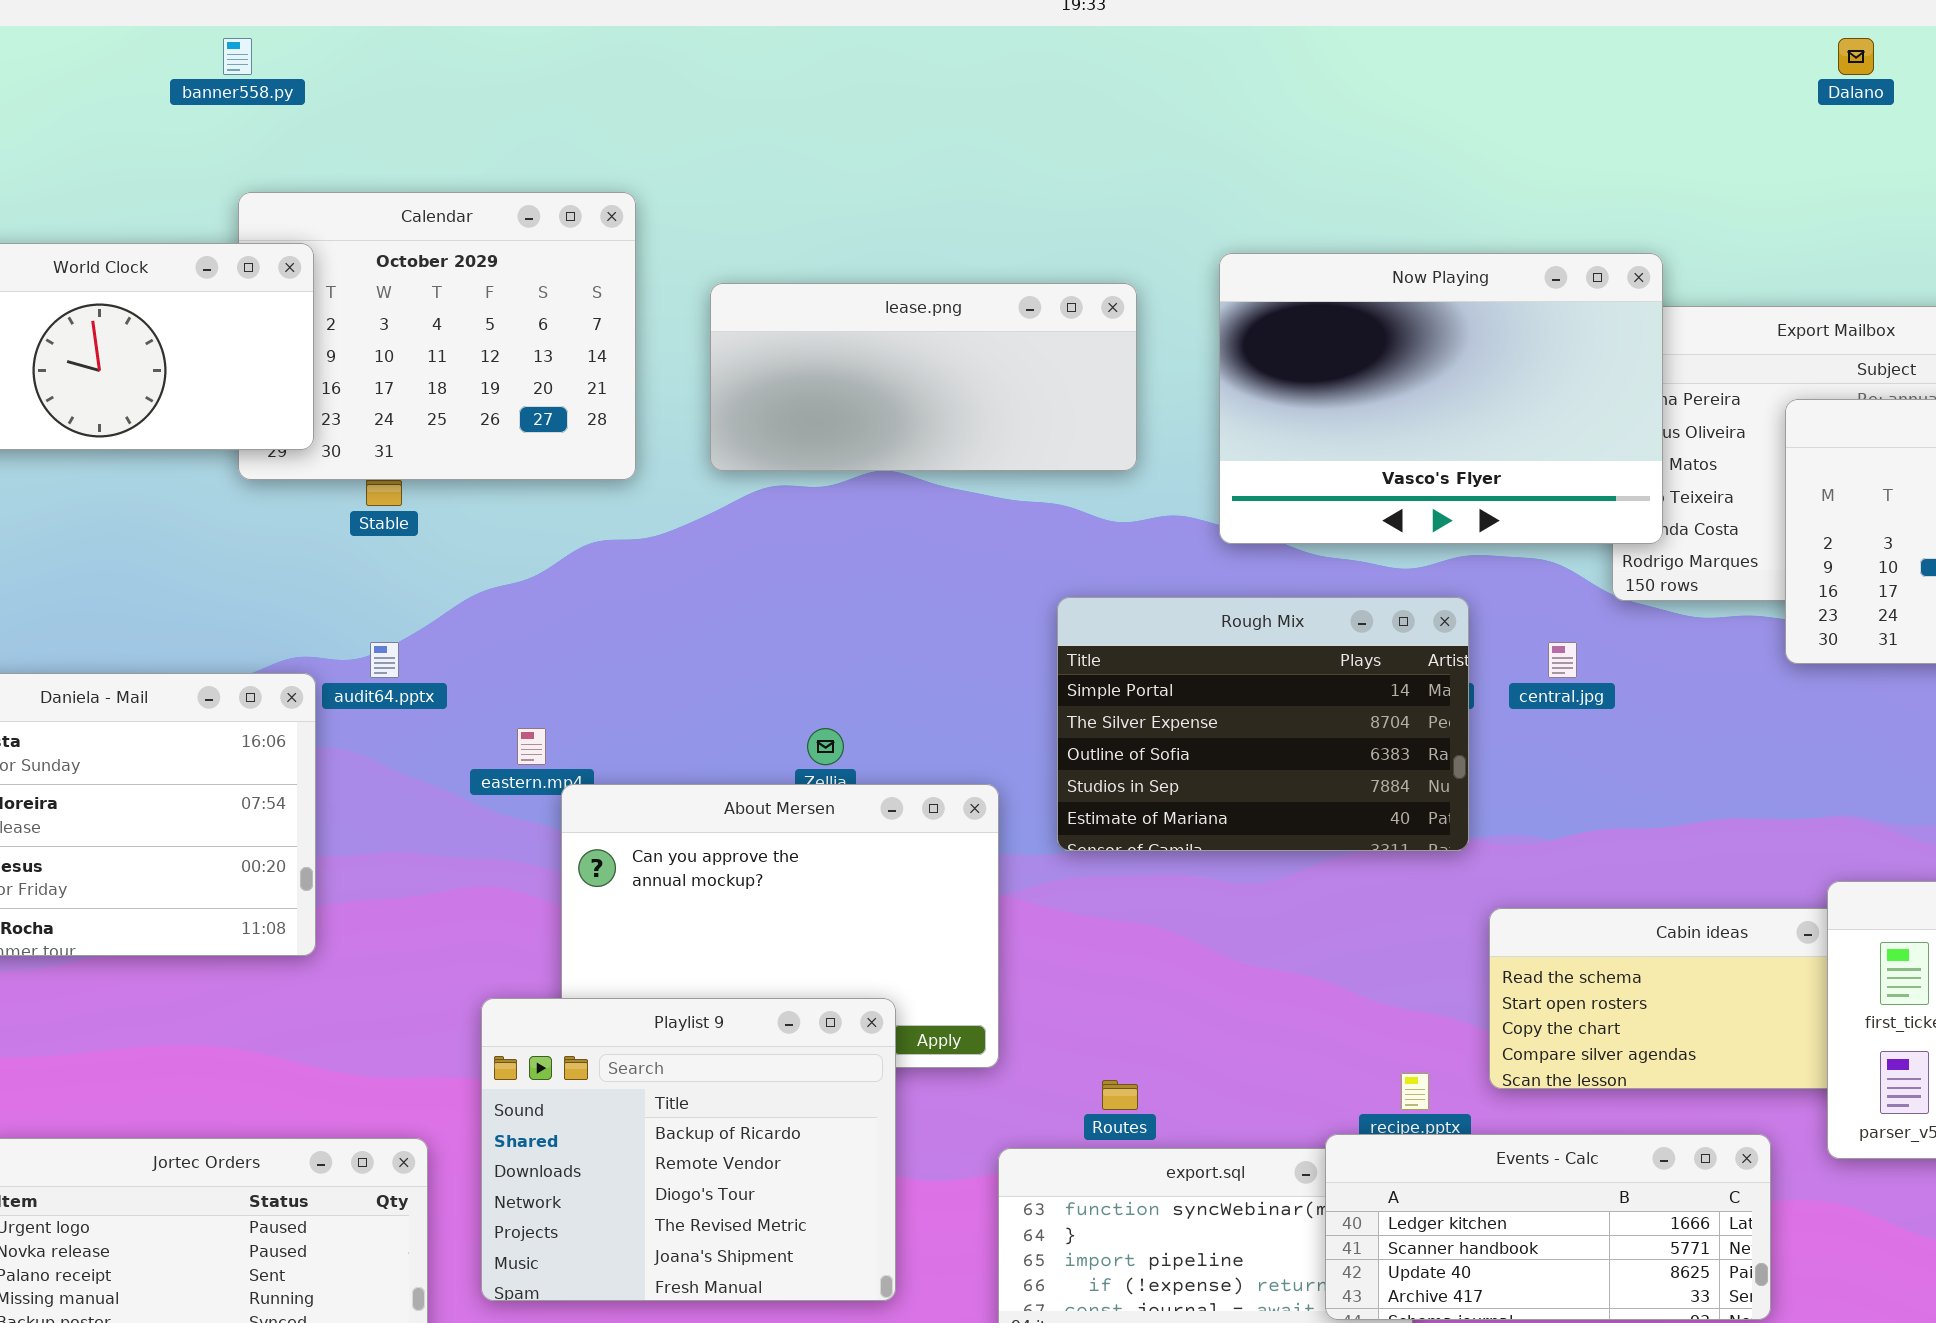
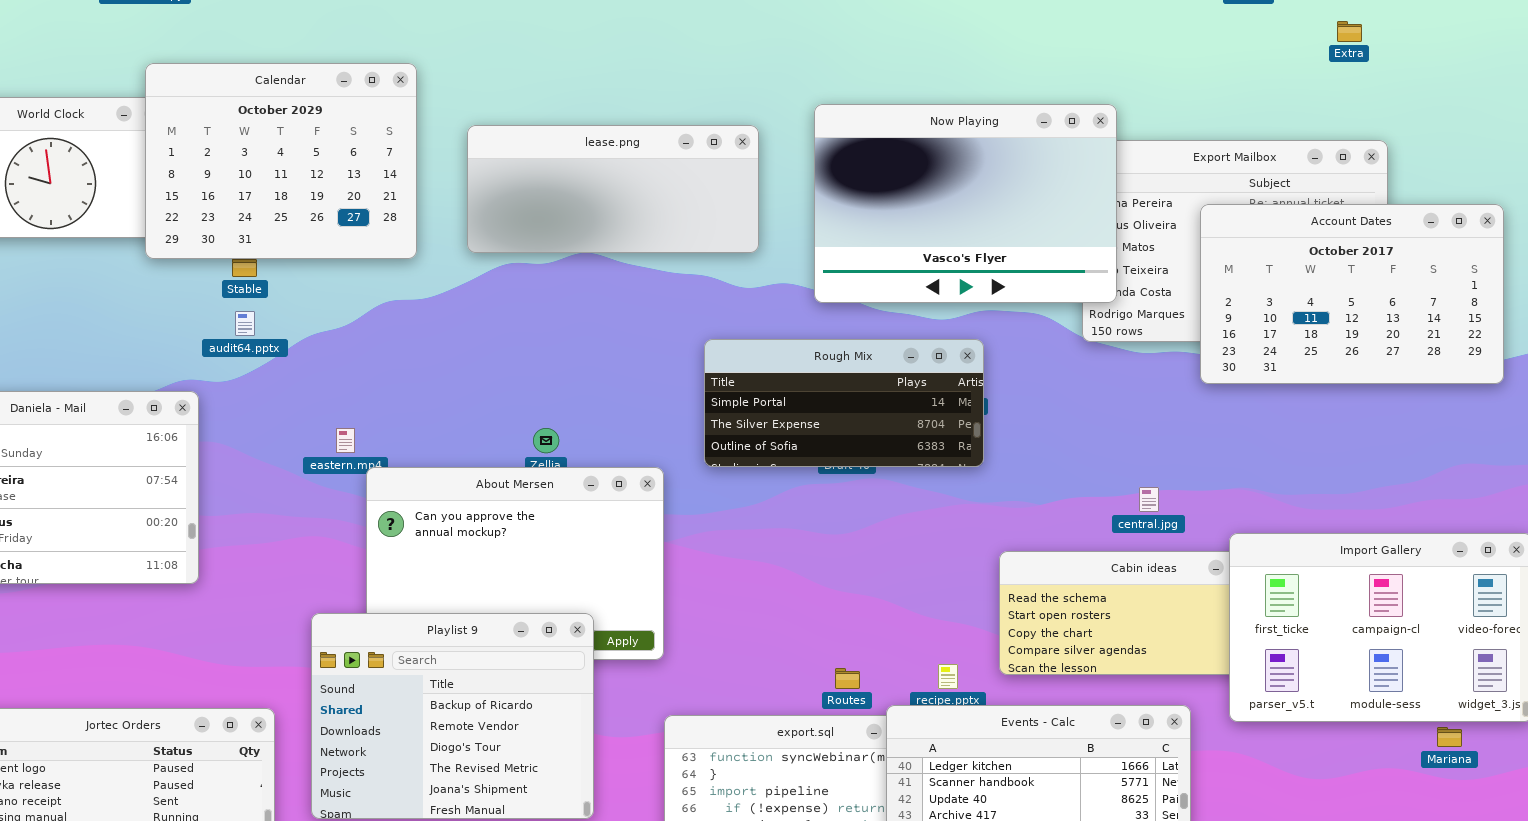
Calendar: [238,192,636,480] -> [145,63,417,259], raised
Rough Mix: [1057,597,1469,851] -> [704,339,984,467], resized
audit64.pptx: [370,642,399,678] -> [235,311,255,336], moved
central.jpg: [1548,642,1577,678] -> [1139,487,1159,512], moved
Routes: [1102,1080,1138,1110] -> [835,668,860,689], moved

